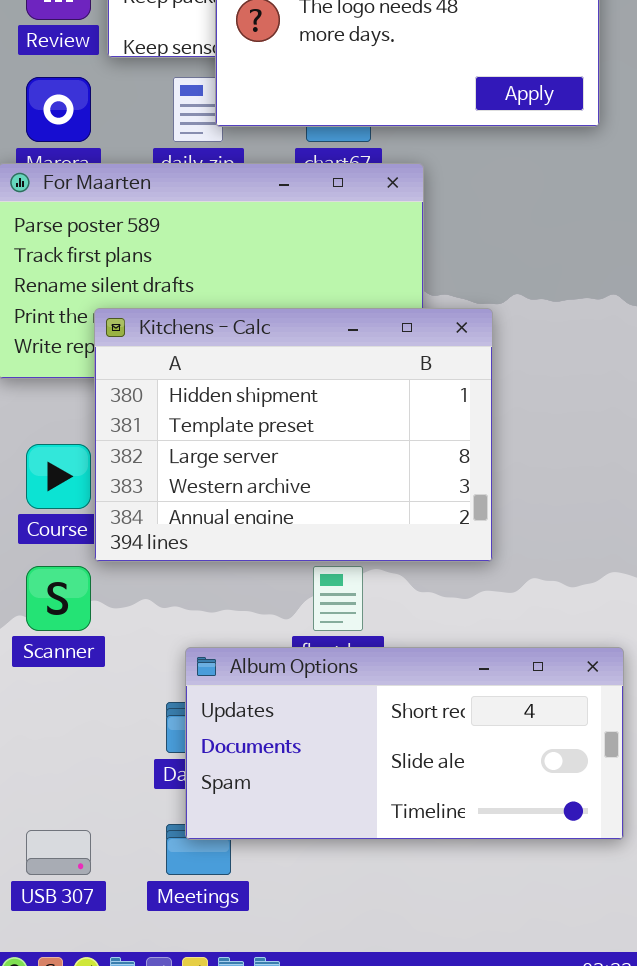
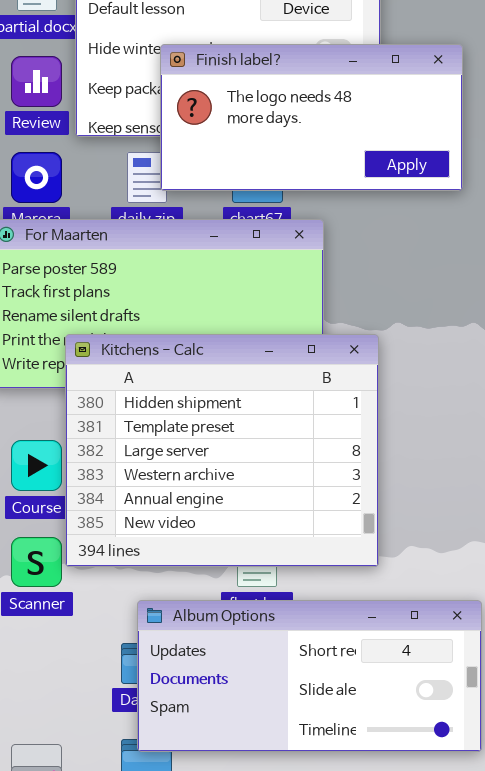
Kitchens - Calc: [94,308,493,562] -> [65,334,379,567], resized

